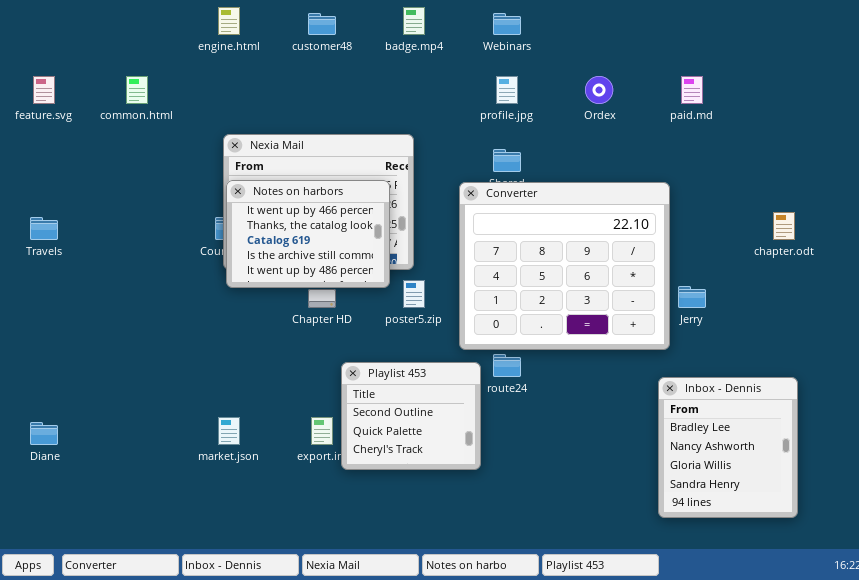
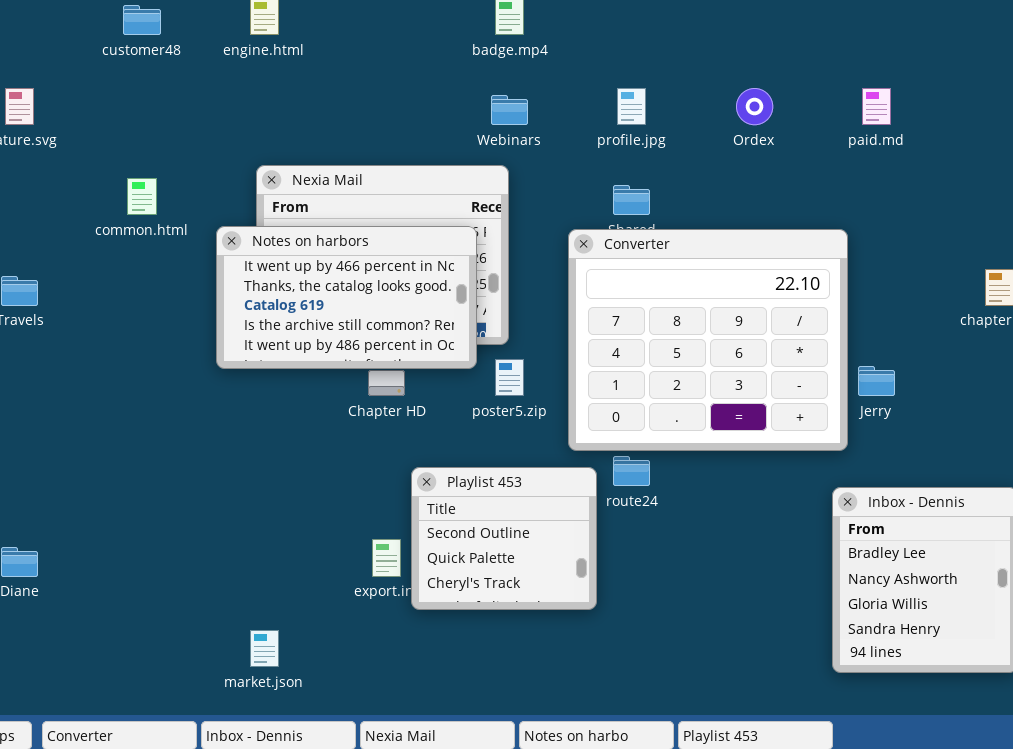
customer48: [308,13,336,35] -> [123,5,161,35], moved
Webinars: [493,13,521,35] -> [491,95,528,125], moved
common.html: [126,76,148,104] -> [127,178,157,215], moved
Notes on harbors: [226,180,390,288] -> [216,226,477,369], resized
market.json: [218,417,240,445] -> [250,630,279,667], moved

